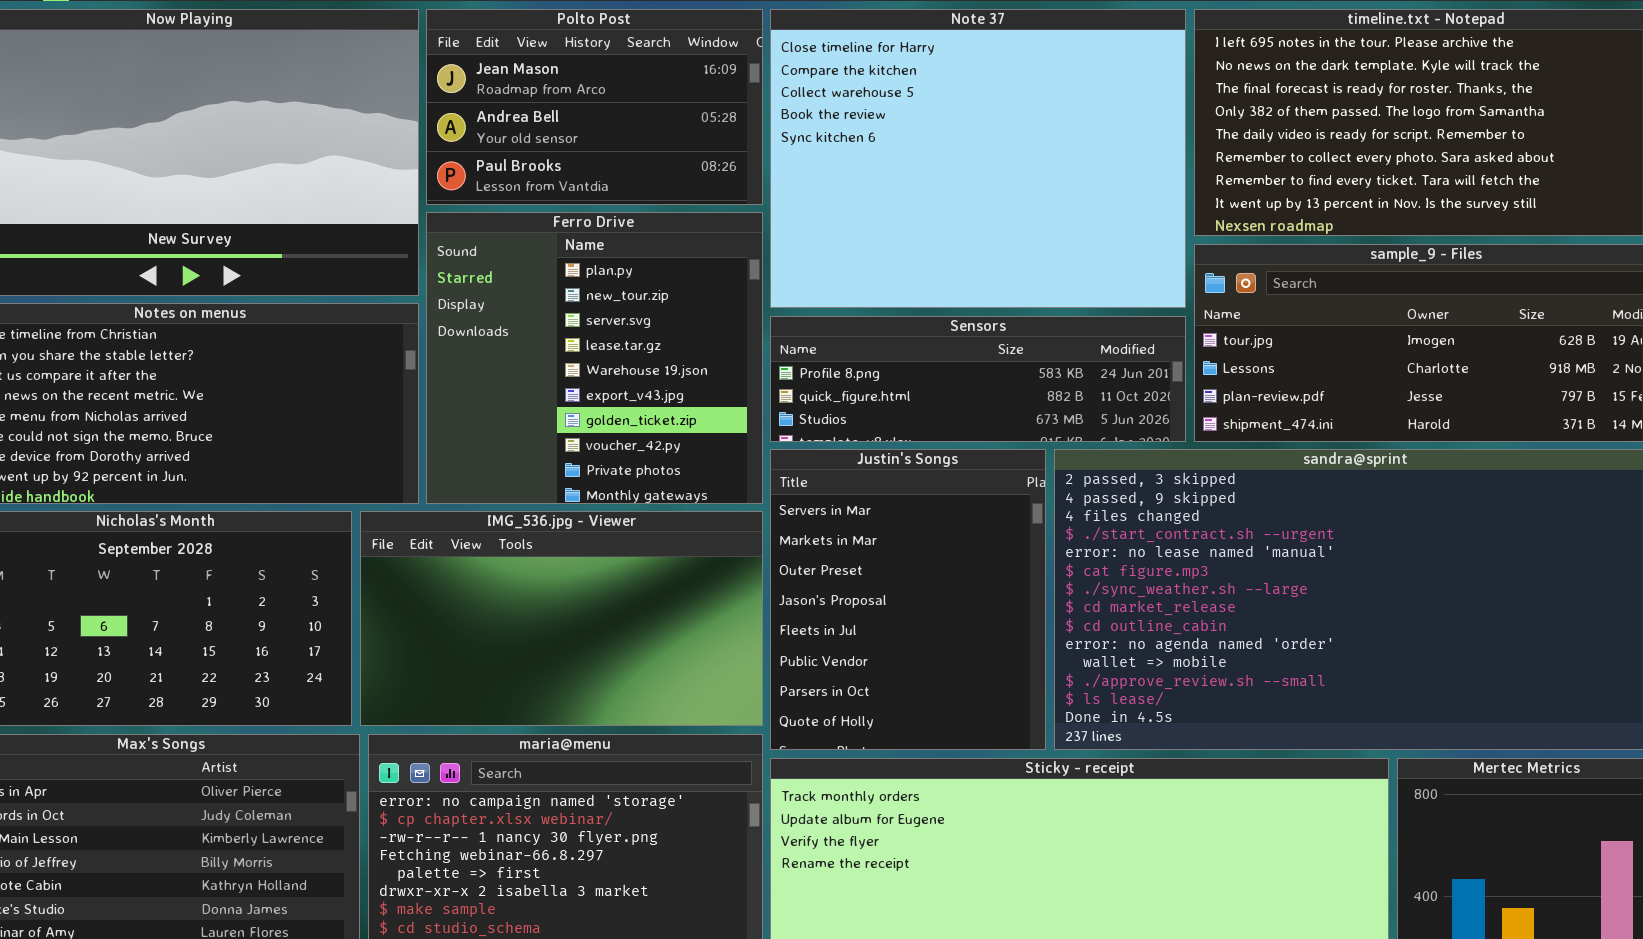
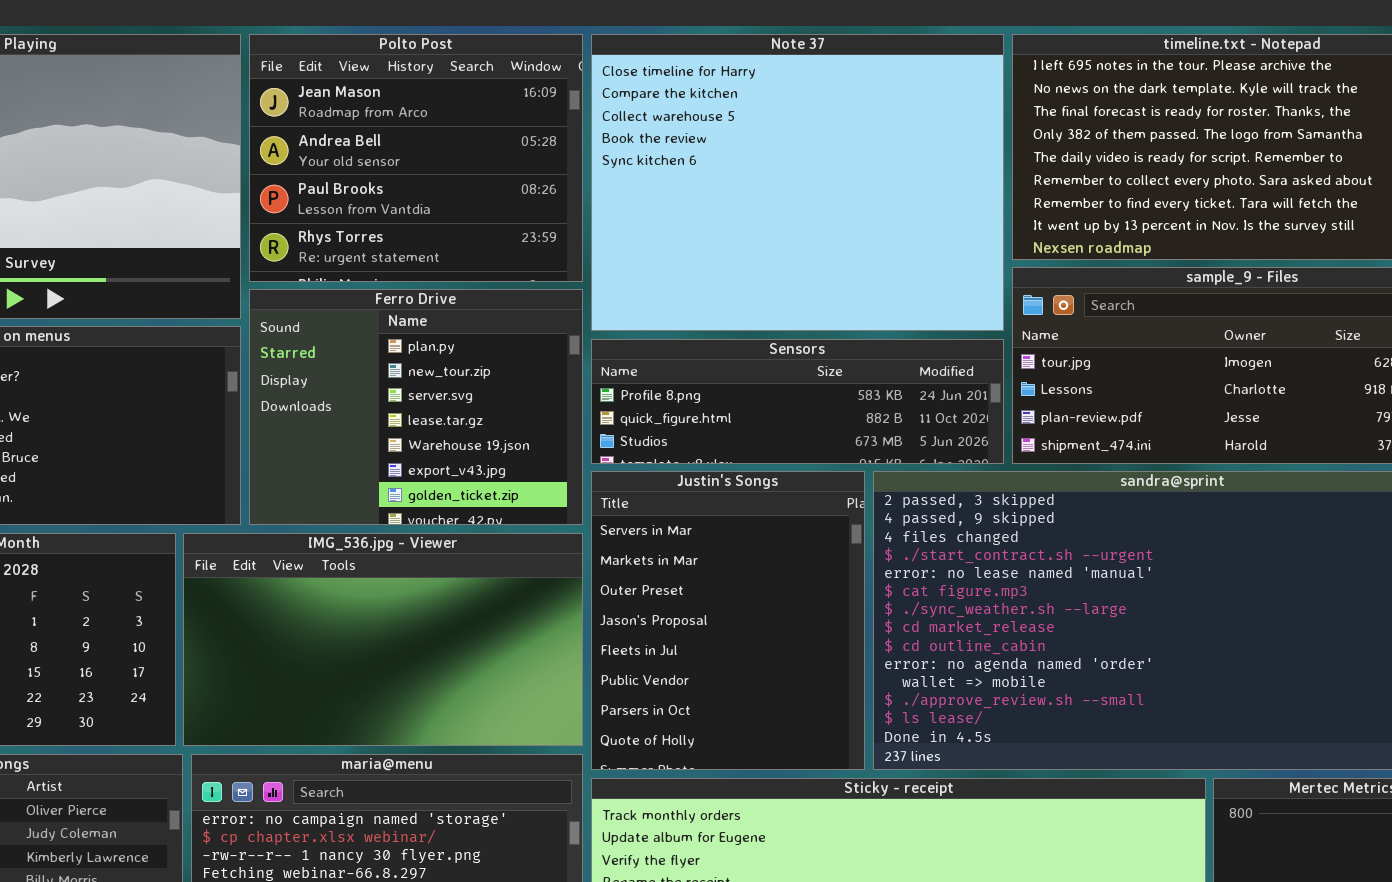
Polto Post: [426,9,763,205] -> [249,34,583,282], resized
Ferro Drive: [426,212,763,504] -> [249,289,583,525], resized

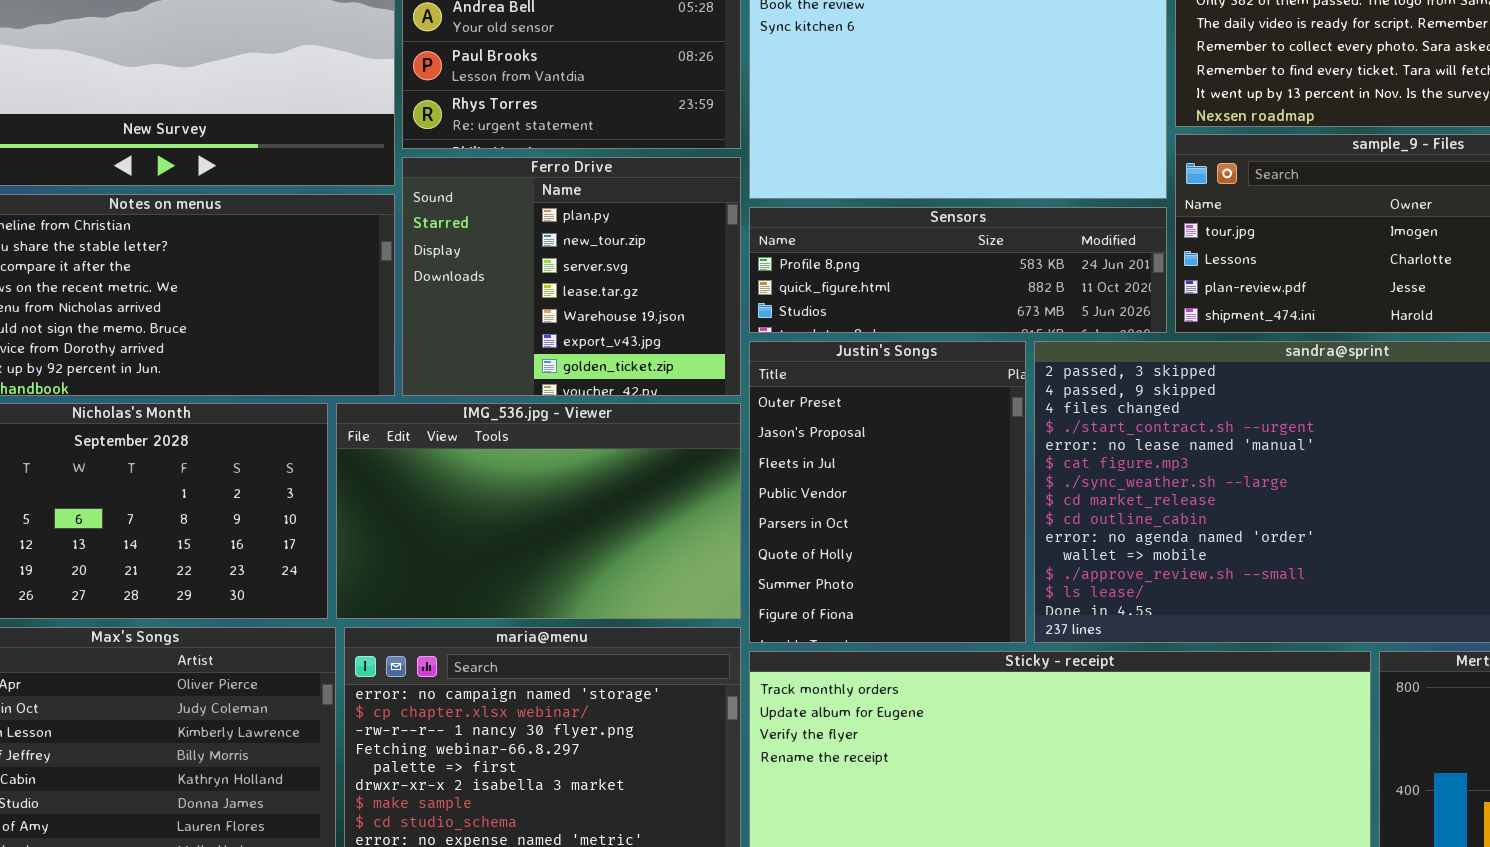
Justin's Songs: [591,471,865,770] -> [749,341,1026,643], scrolled down 2 rows

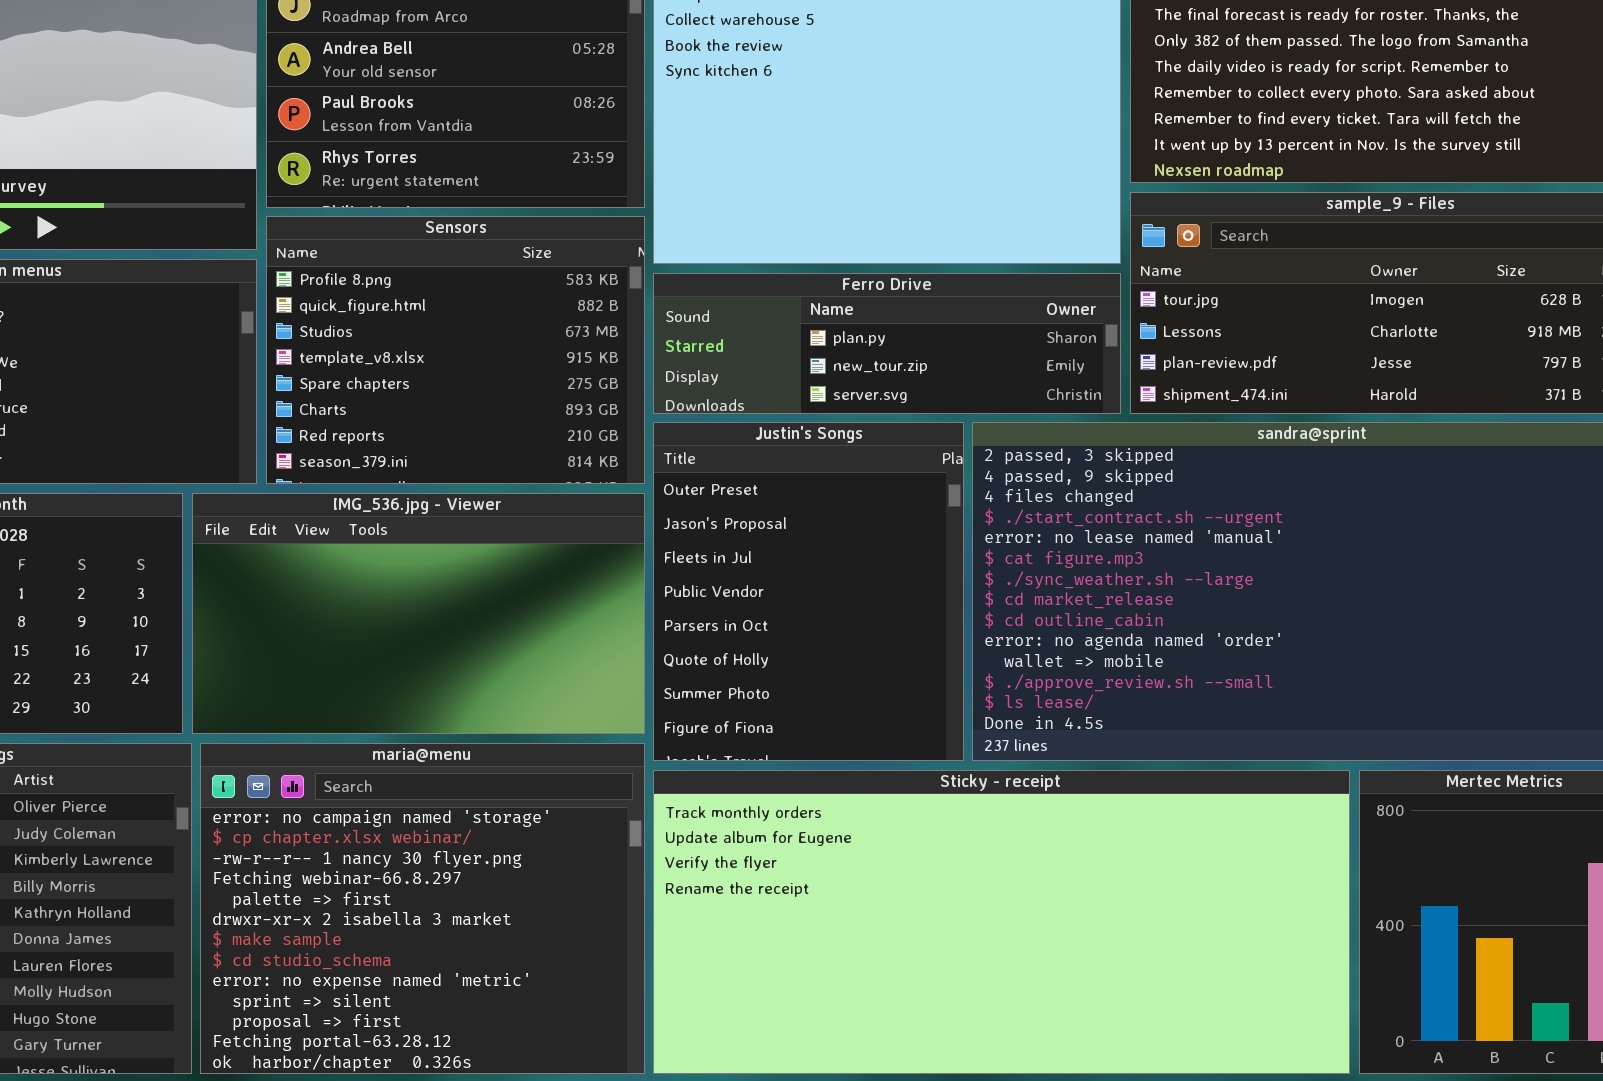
Ferro Drive: [402,157,741,396] -> [653,273,1121,414], moved, resized
Sensors: [749,207,1167,333] -> [266,216,645,484], moved, resized

